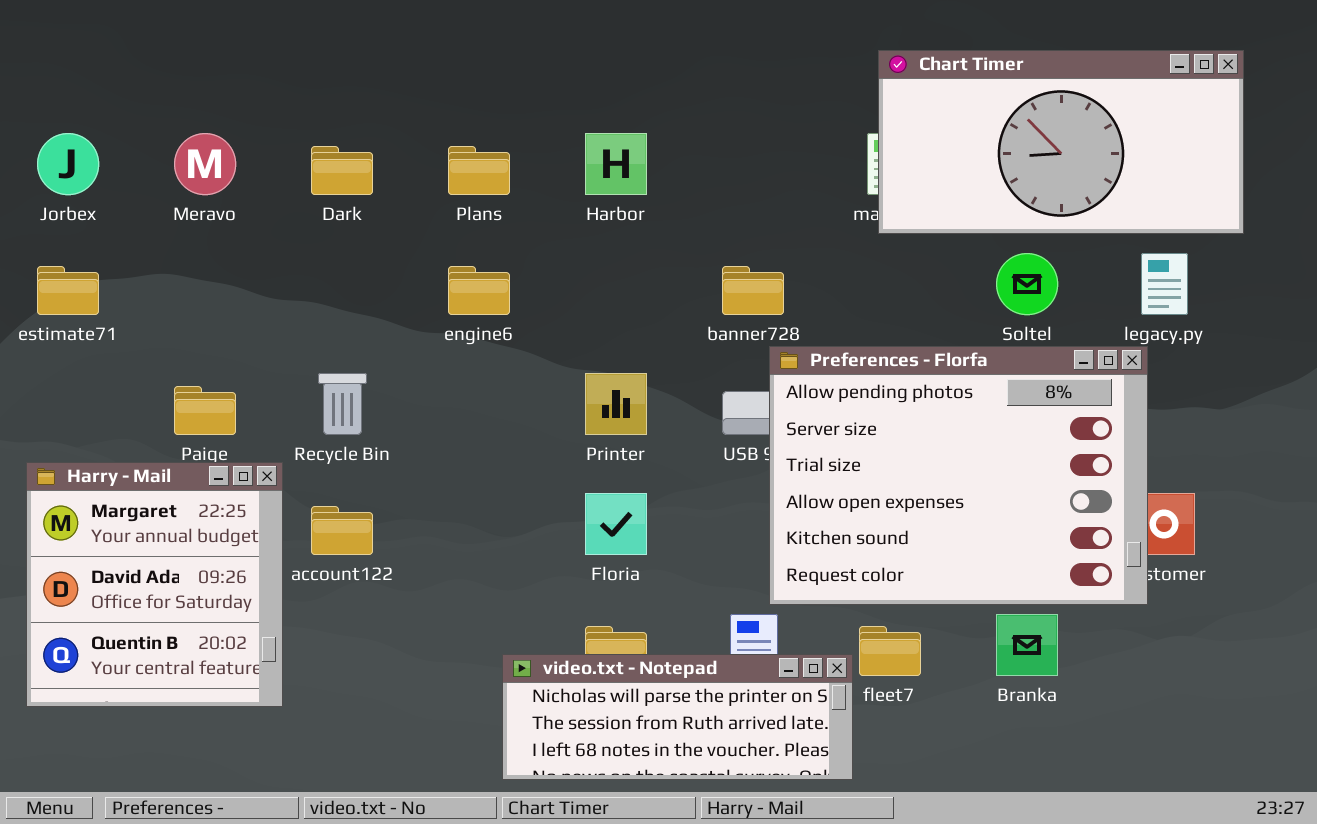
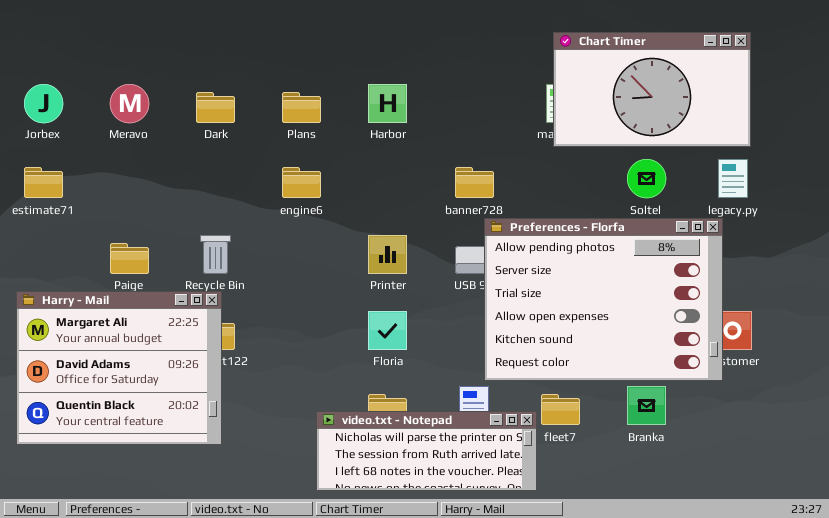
Chart Timer: [878,50,1244,234] -> [553,32,751,147], resized
Harry - Mail: [26,462,283,707] -> [16,291,222,445], resized

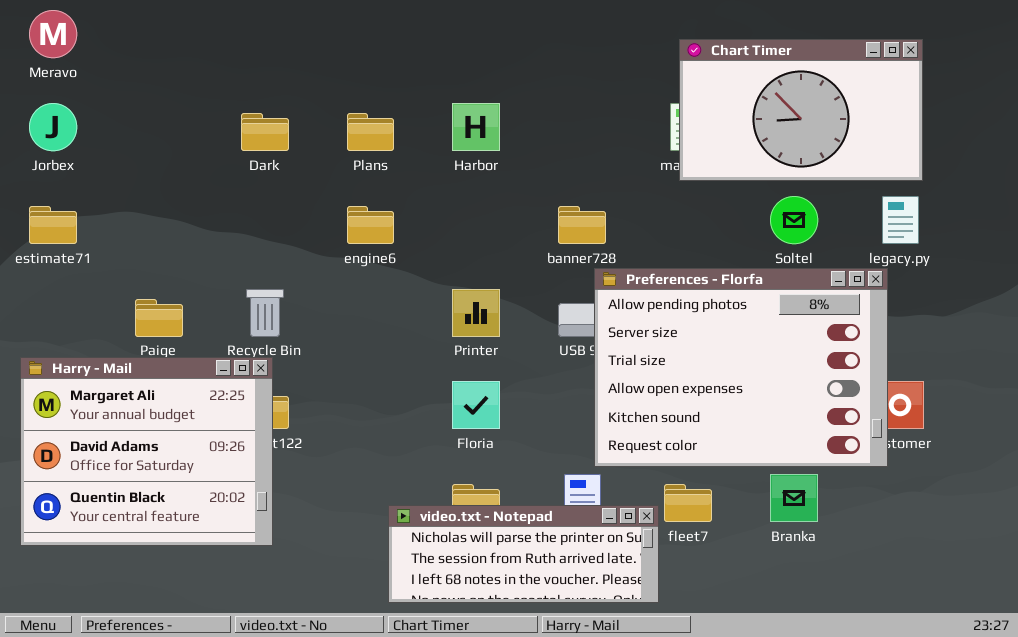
Meravo: [110,84,149,123] -> [29,10,77,58], moved

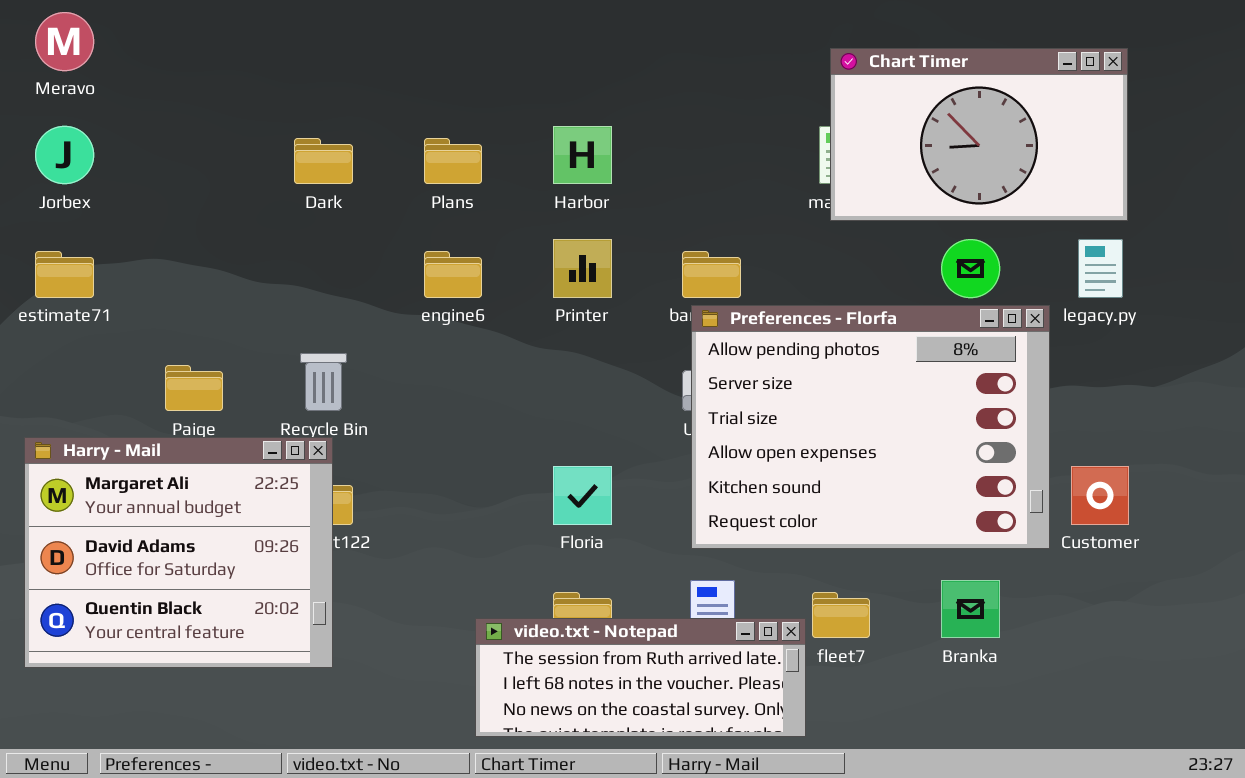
Preferences - Florfa: [594,268,888,467] -> [691,305,1050,549], moved
Printer: [452,289,500,337] -> [553,239,612,298], moved
video.txt - Notepad: [388,505,659,603] -> [475,618,806,737], scrolled down 1 row

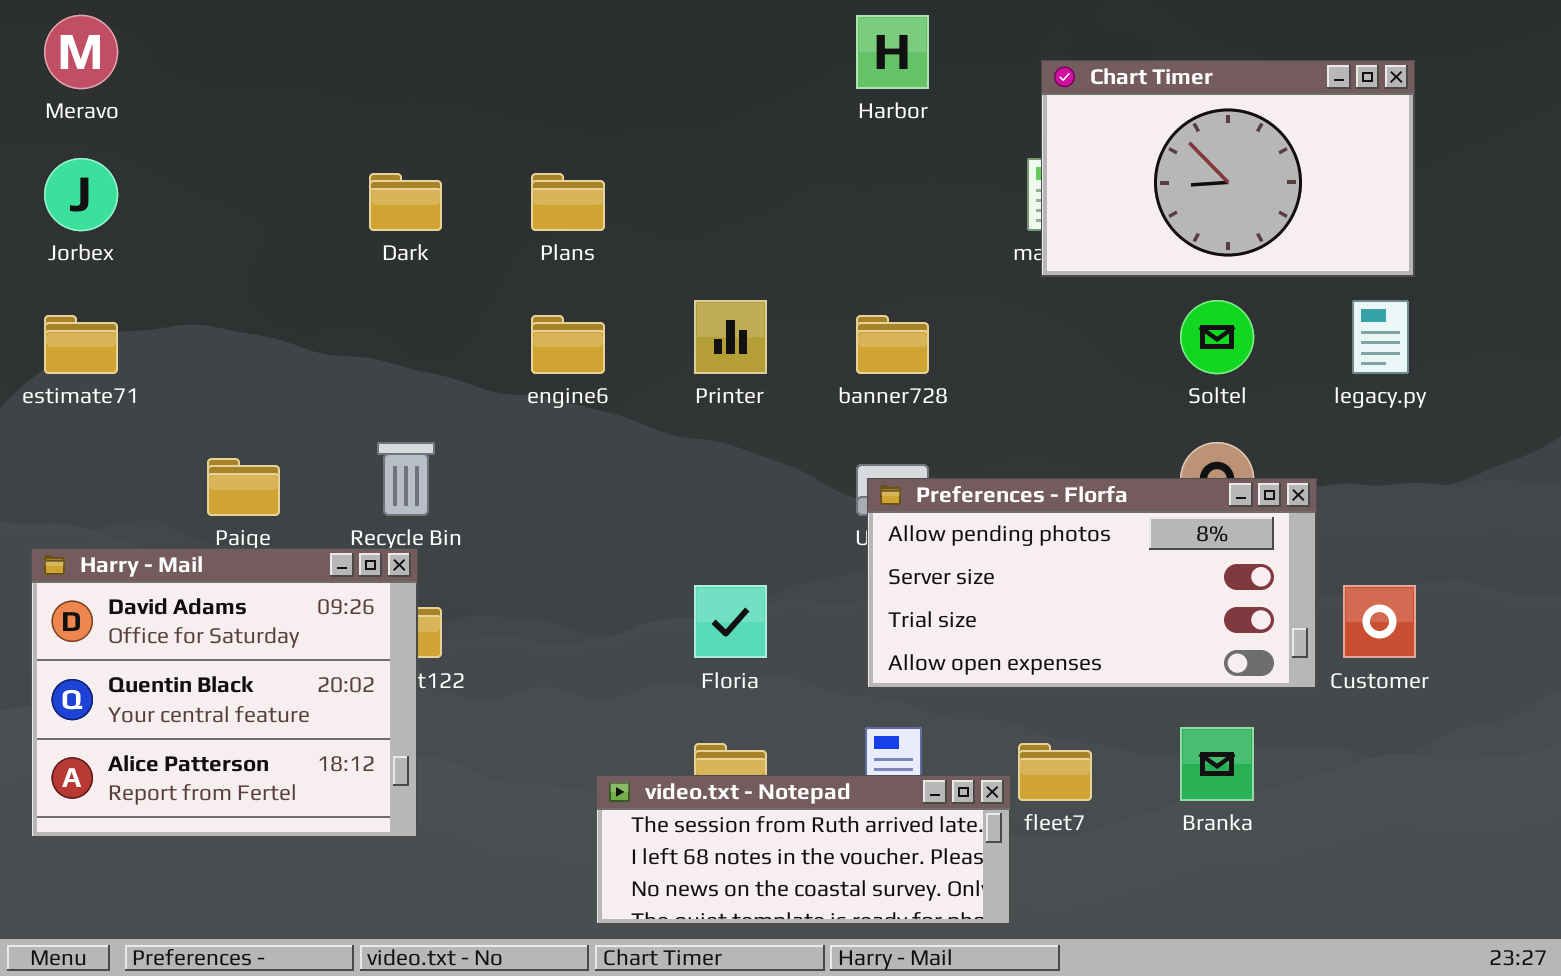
Harbor: [553,126,612,184] -> [856,15,929,89], moved
Preferences - Florfa: [691,305,1050,549] -> [867,478,1317,689], resized
Harry - Mail: [24,437,333,668] -> [31,548,418,838], scrolled down 1 row

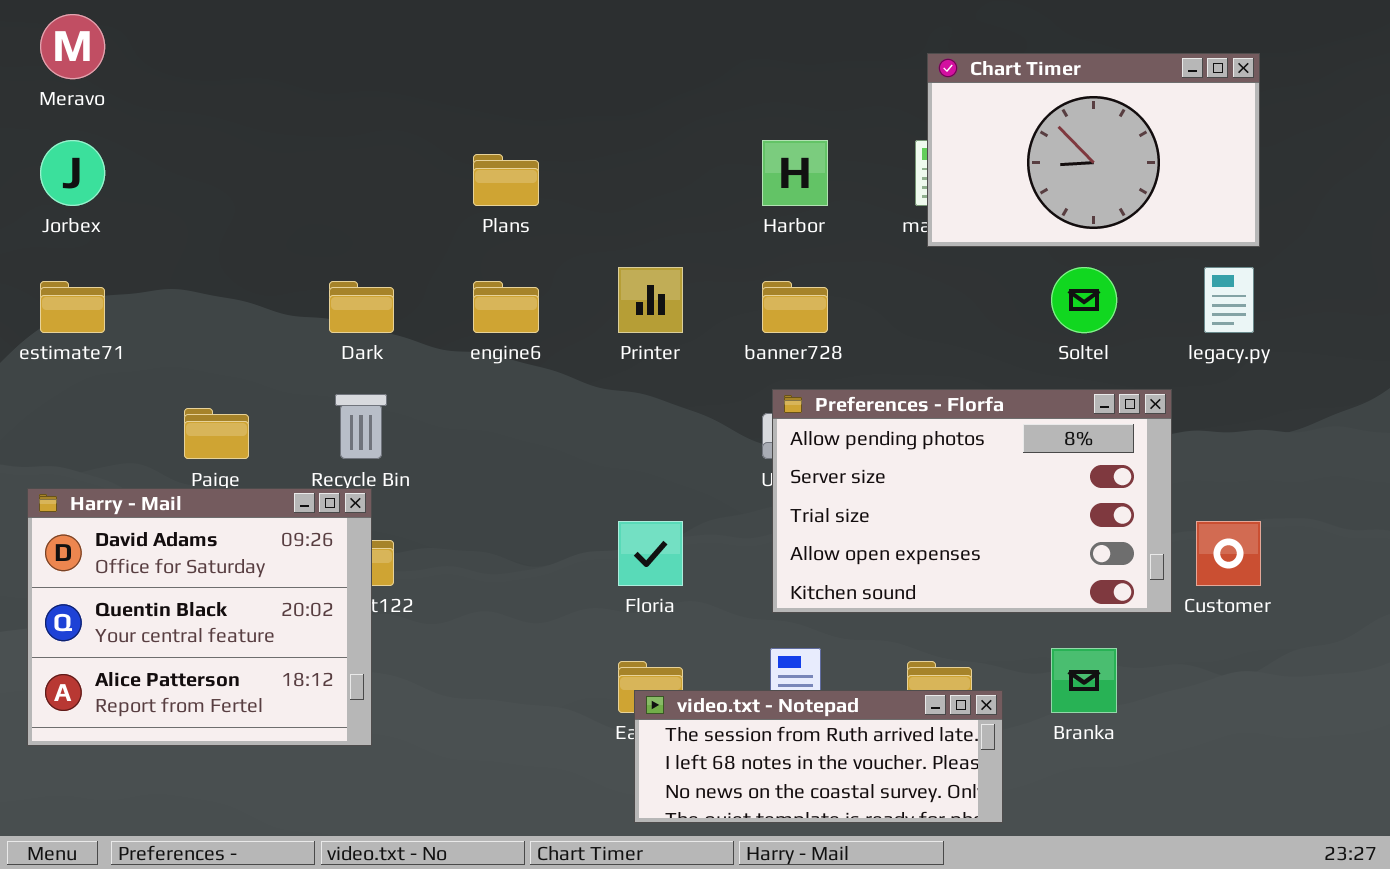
Harbor: [856,15,929,89] -> [762,140,828,206], moved
Dark: [369,173,442,231] -> [329,281,394,333], moved
Preferences - Florfa: [867,478,1317,689] -> [772,389,1172,613], resized
video.txt - Notepad: [596,775,1011,925] -> [634,690,1003,823], moved

